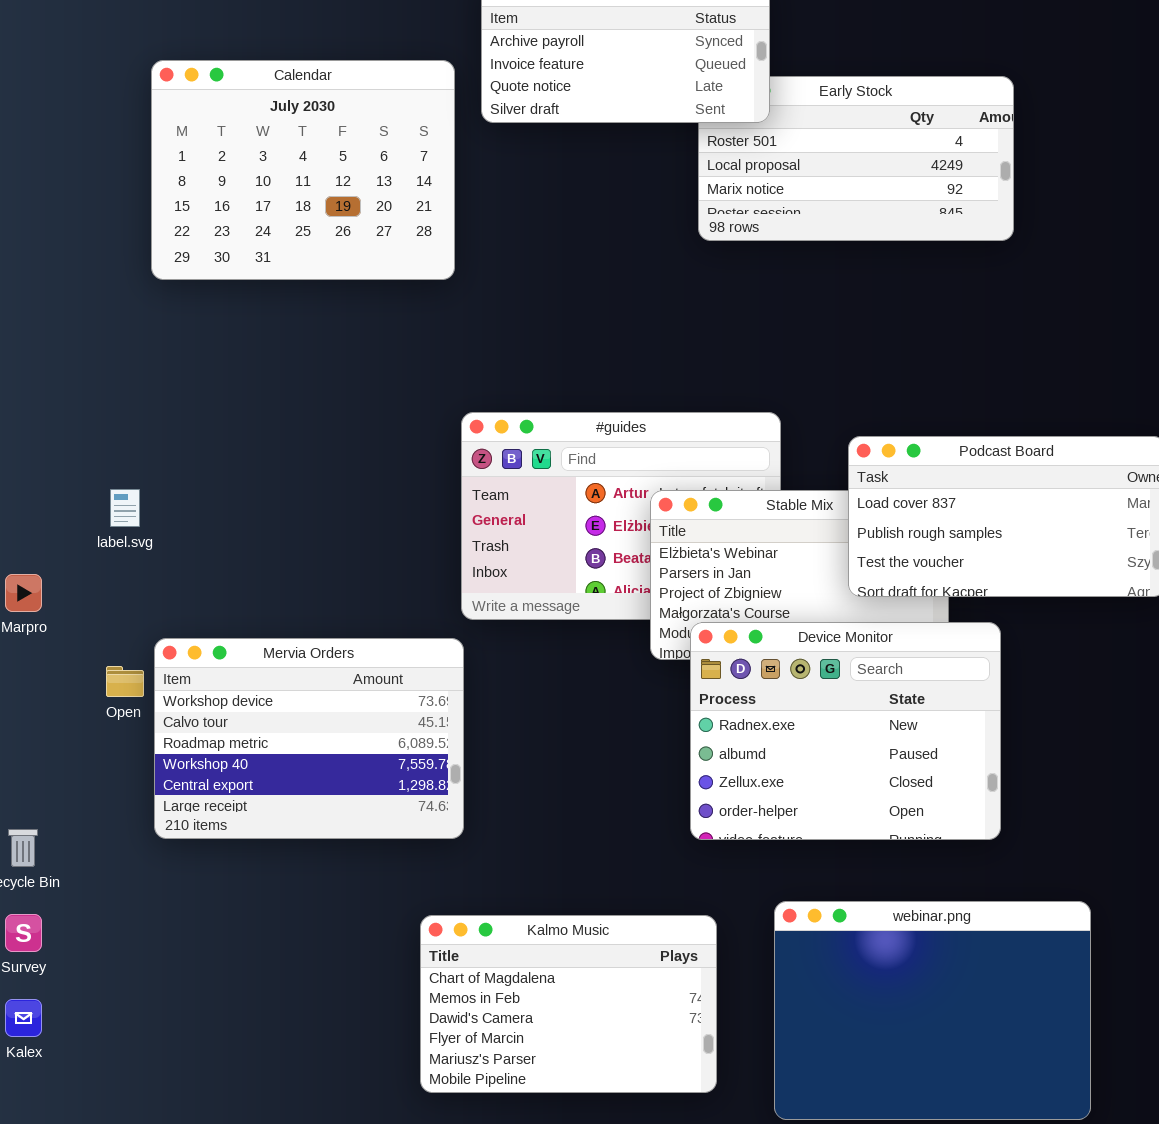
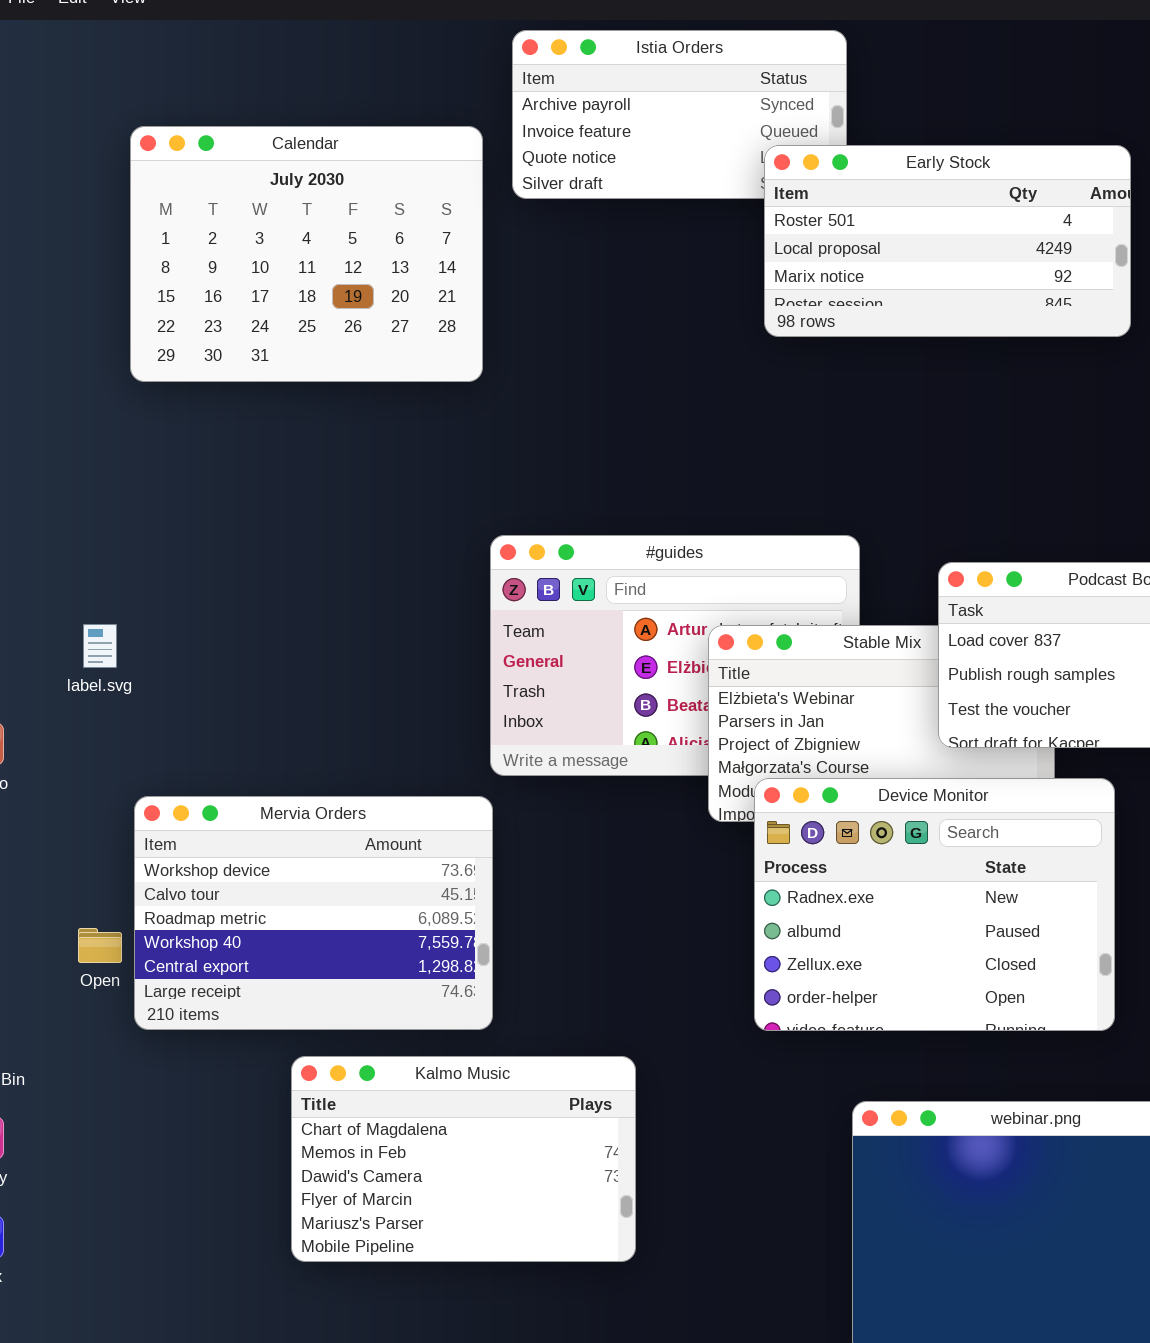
Early Stock: [698,76,1014,241] -> [764,145,1131,337], raised
Open: [106,666,144,697] -> [78,928,122,963], moved
Kalmo Music: [420,915,717,1093] -> [291,1056,636,1262], moved

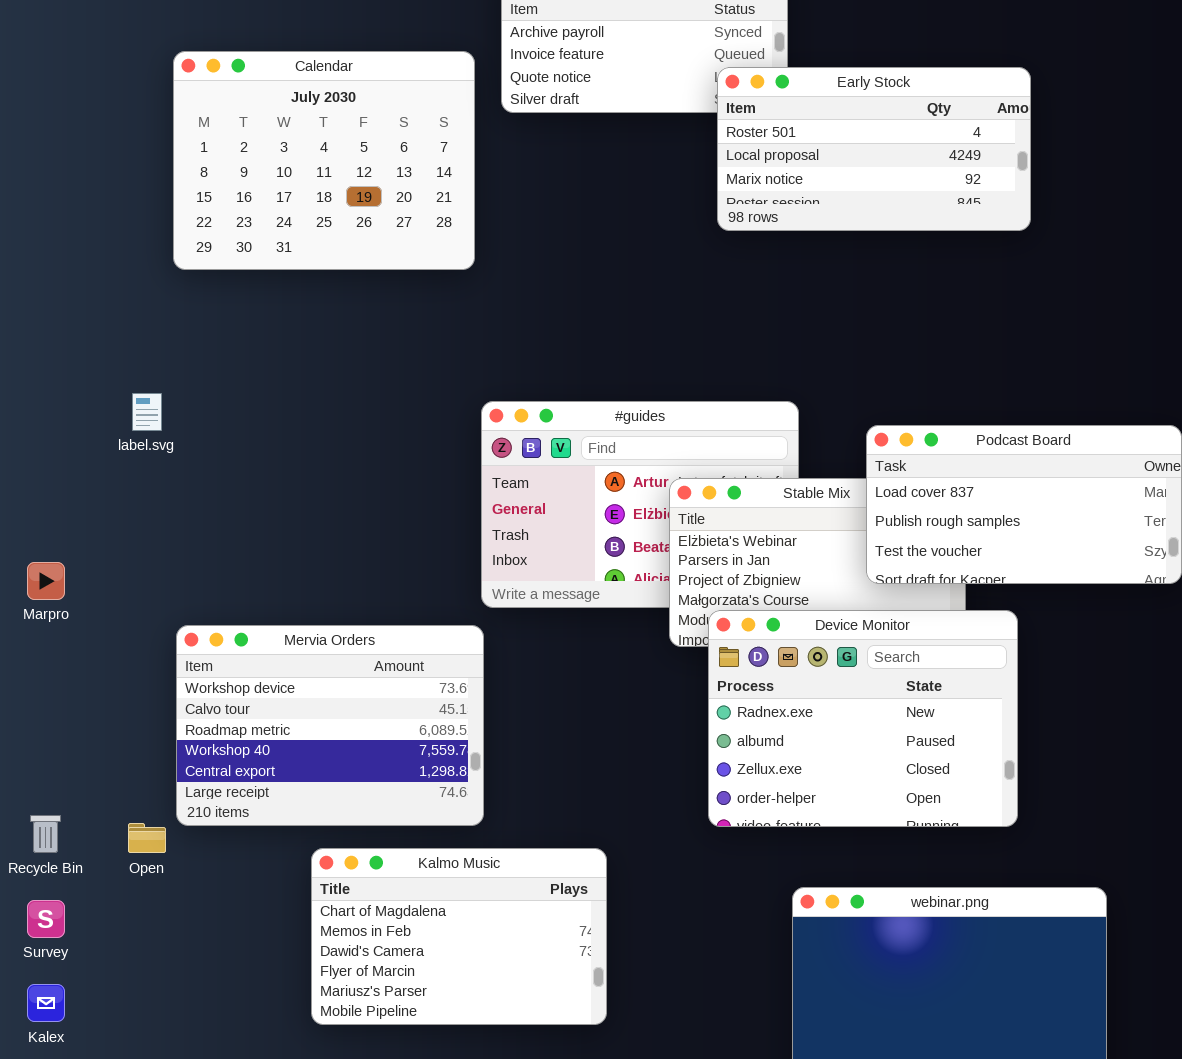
label.svg: [83,624,117,668] -> [132,393,162,431], moved
Open: [78,928,122,963] -> [128,823,166,853], moved

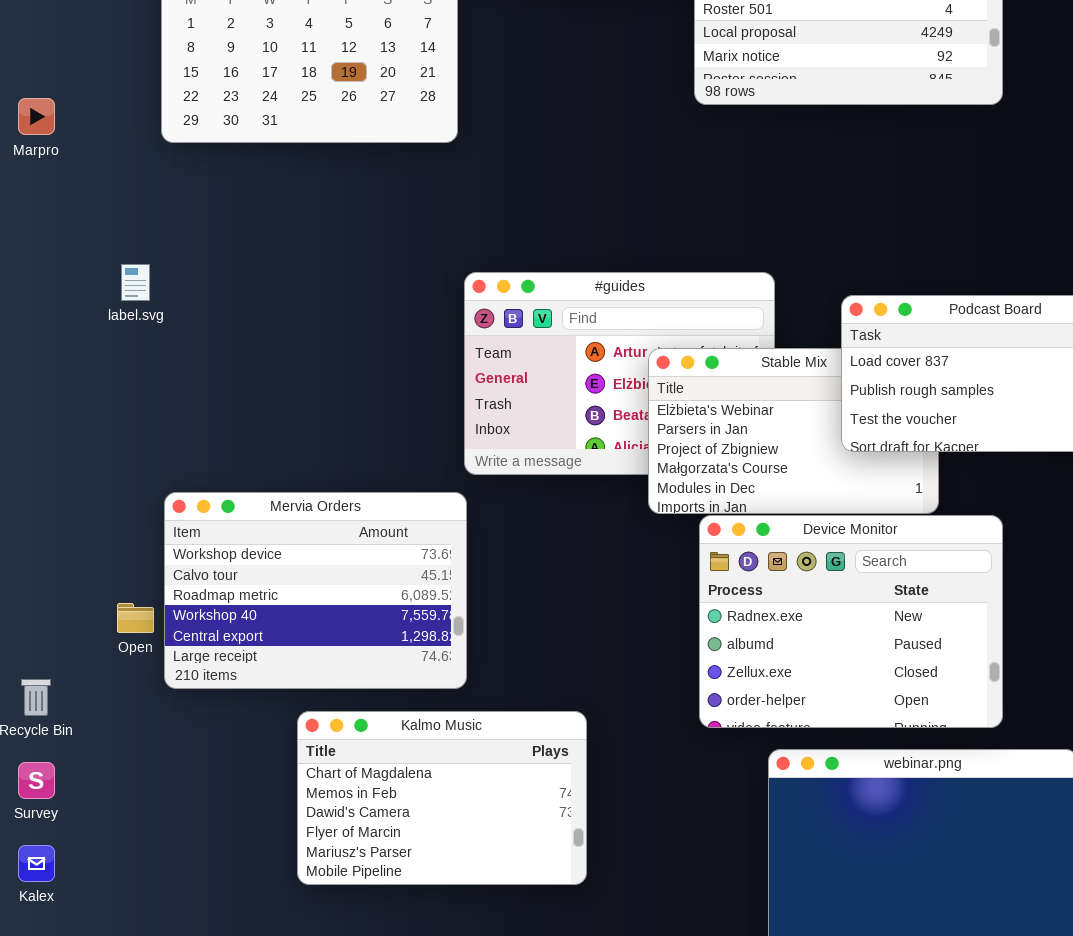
Marpro: [27,562,65,600] -> [18,98,55,135], moved
Device Monitor: [708,610,1018,827] -> [699,515,1003,728], moved
Open: [128,823,166,853] -> [117,603,154,633], moved

